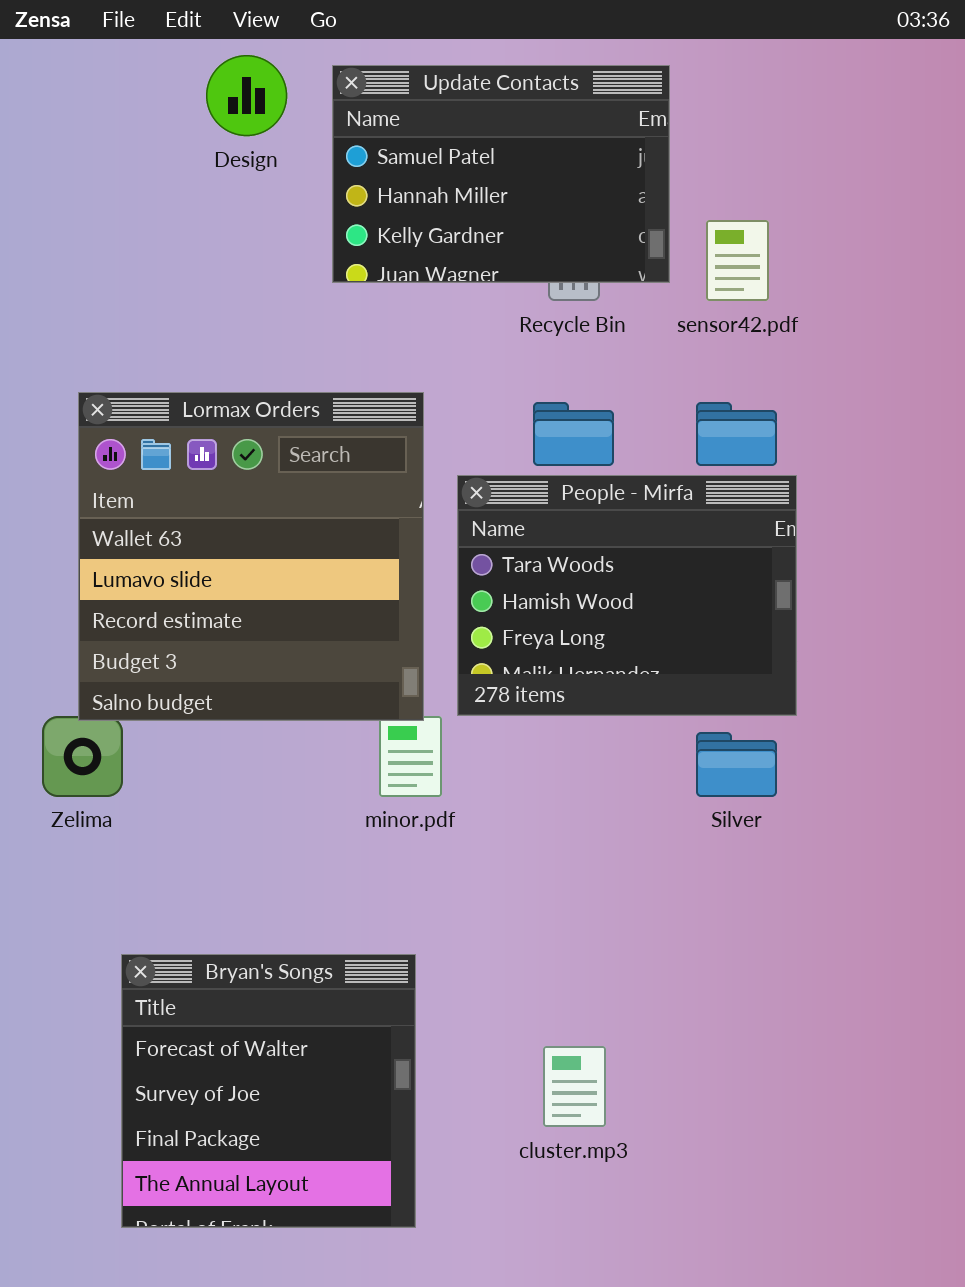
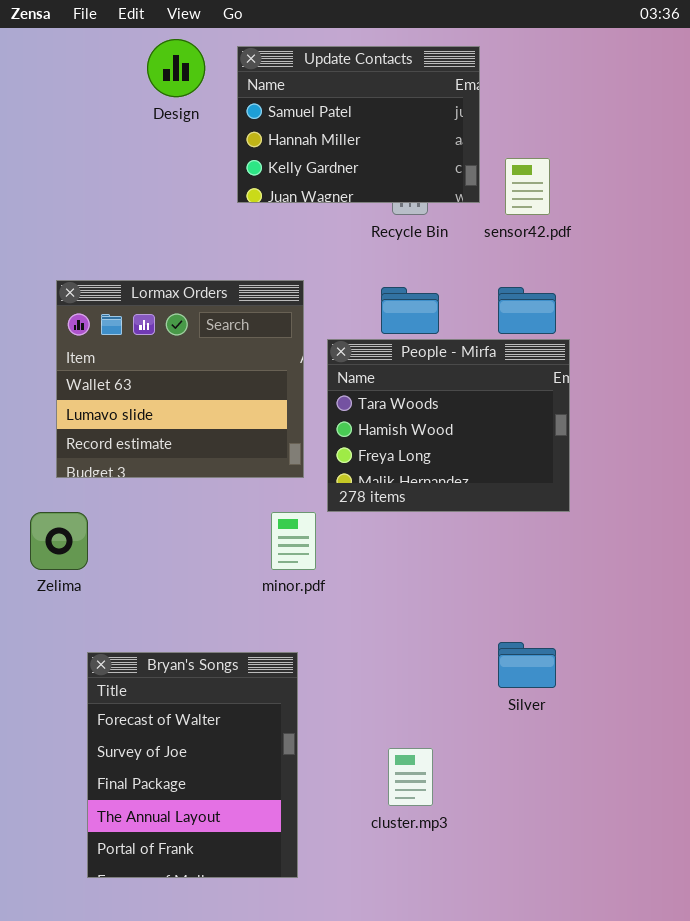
Lormax Orders: [78,392,424,721] -> [56,280,304,478], resized
Silver: [696,732,777,797] -> [498,642,556,688], moved
Bryan's Songs: [121,954,416,1228] -> [87,652,298,878], resized

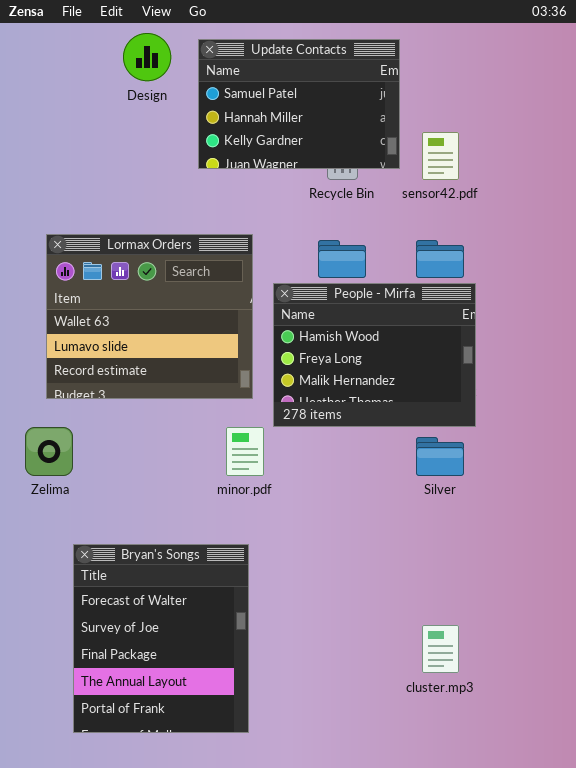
People - Mirfa: [327,339,570,512] -> [273,283,476,427], scrolled down 1 row
Silver: [498,642,556,688] -> [416,437,464,476], moved
cluster.mp3: [388,748,433,806] -> [422,625,459,673], moved

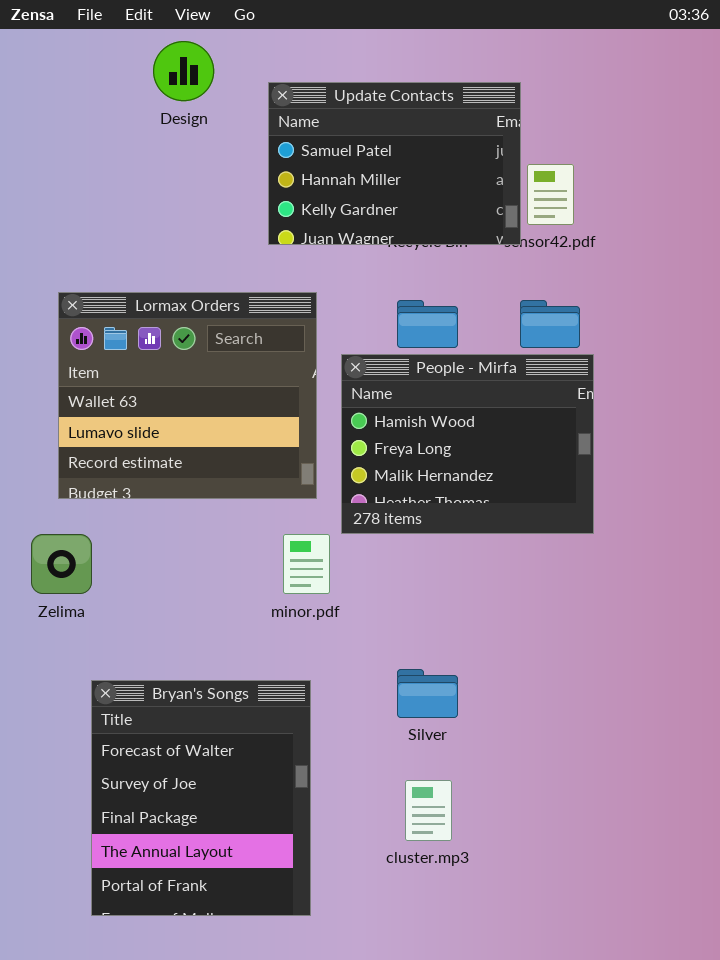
Update Contacts: [198,39,400,169] -> [268,82,521,245], moved
Silver: [416,437,464,476] -> [397,669,458,718], moved
cluster.mp3: [422,625,459,673] -> [405,780,452,841], moved

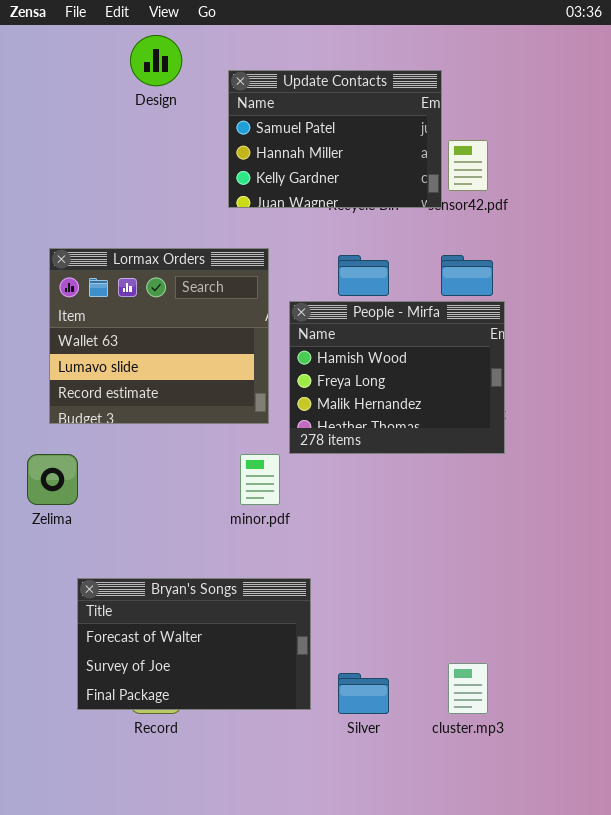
Silver: [397,669,458,718] -> [338,673,389,714], moved
Bryan's Songs: [91,680,311,916] -> [77,578,311,710], resized
cluster.mp3: [405,780,452,841] -> [448,663,488,714], moved

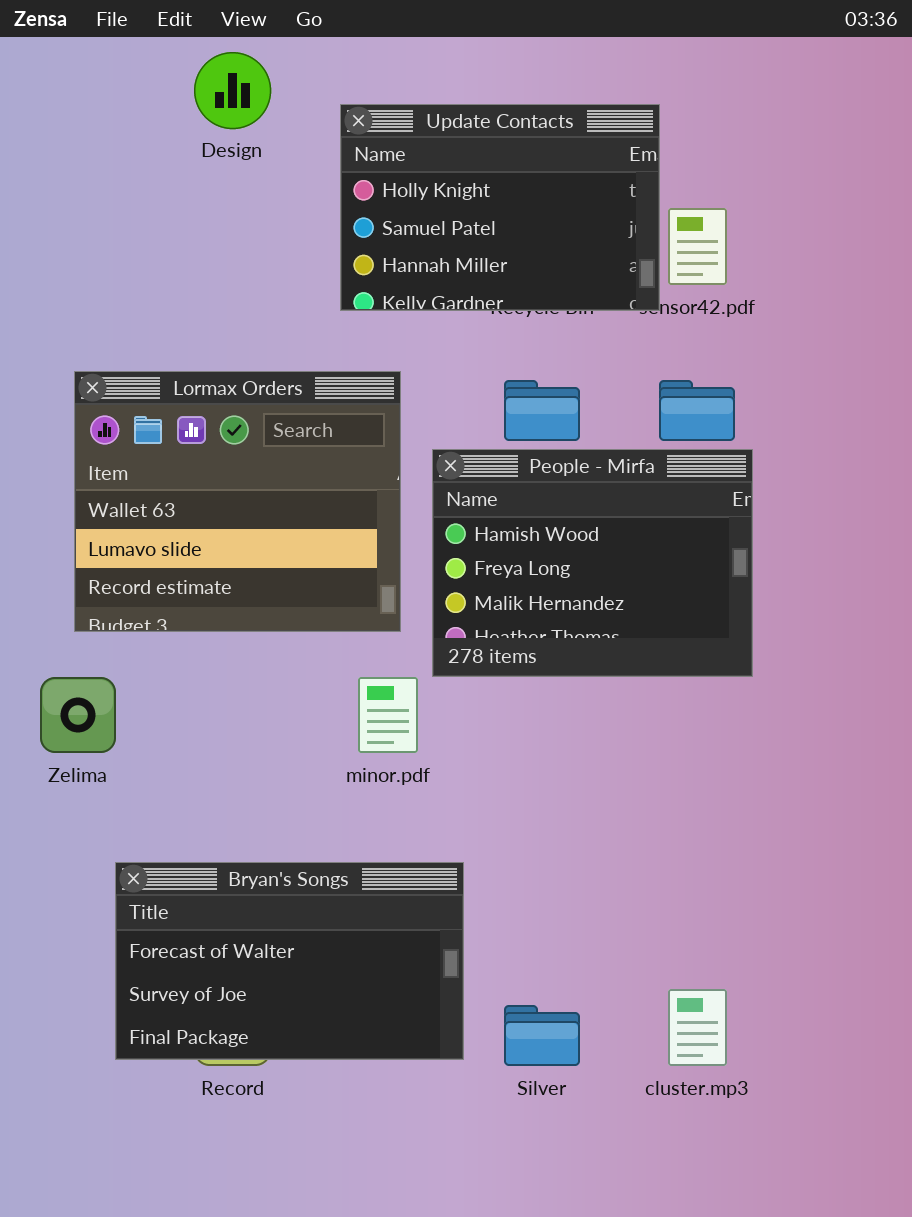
Update Contacts: [228,70,442,208] -> [340,104,660,311], scrolled up 1 row

